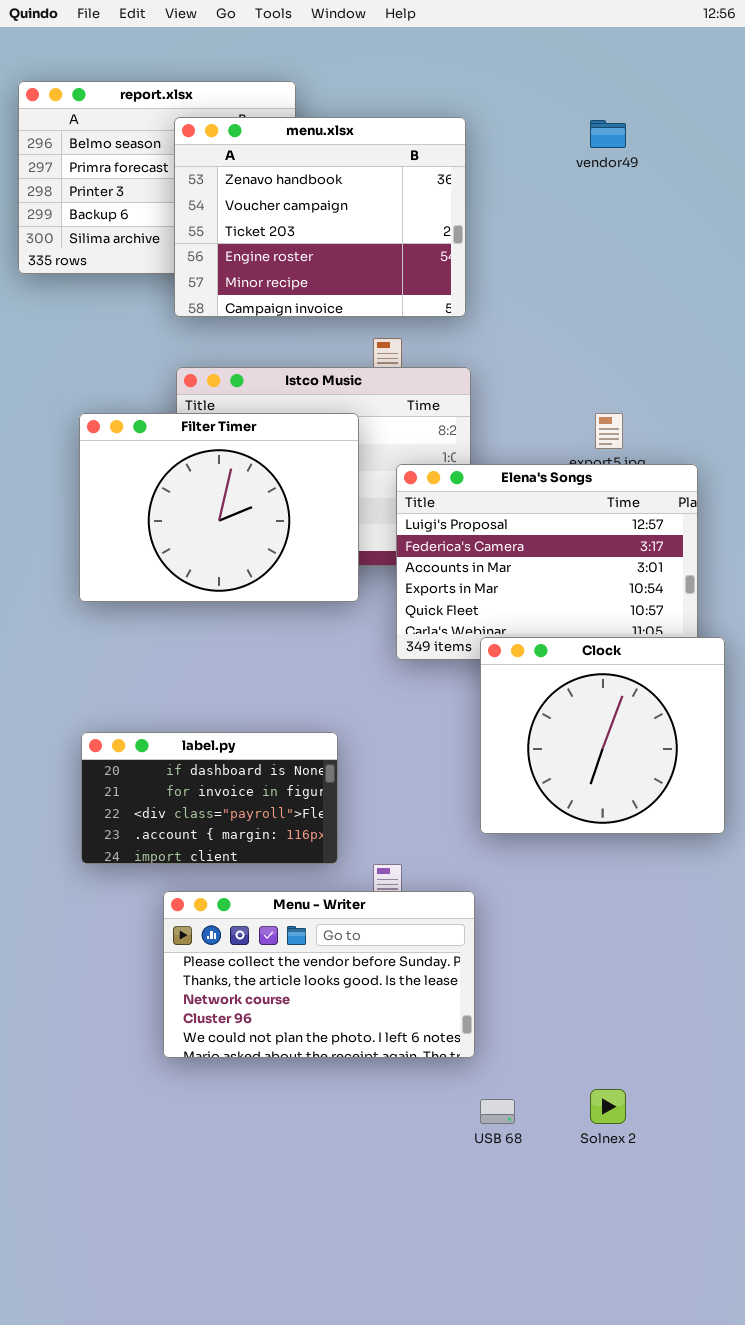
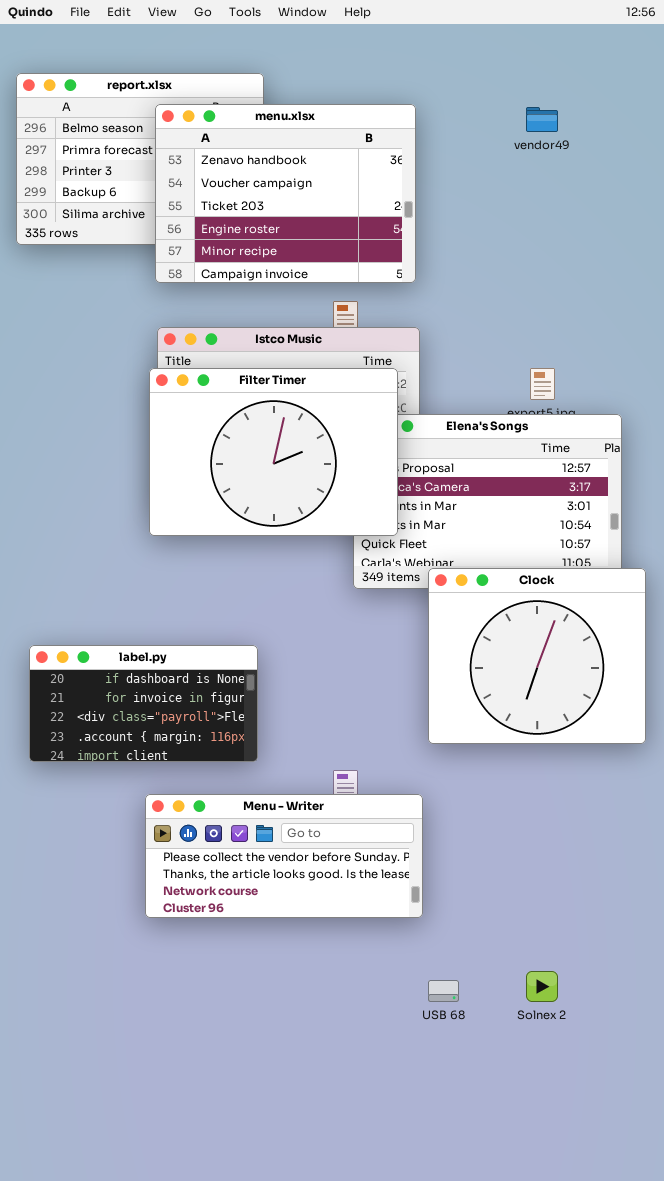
Filter Timer: [79,413,359,602] -> [149,368,398,536], moved
label.py: [81,732,338,864] -> [29,645,258,762], moved
Menu - Writer: [163,891,475,1058] -> [145,794,423,918], resized

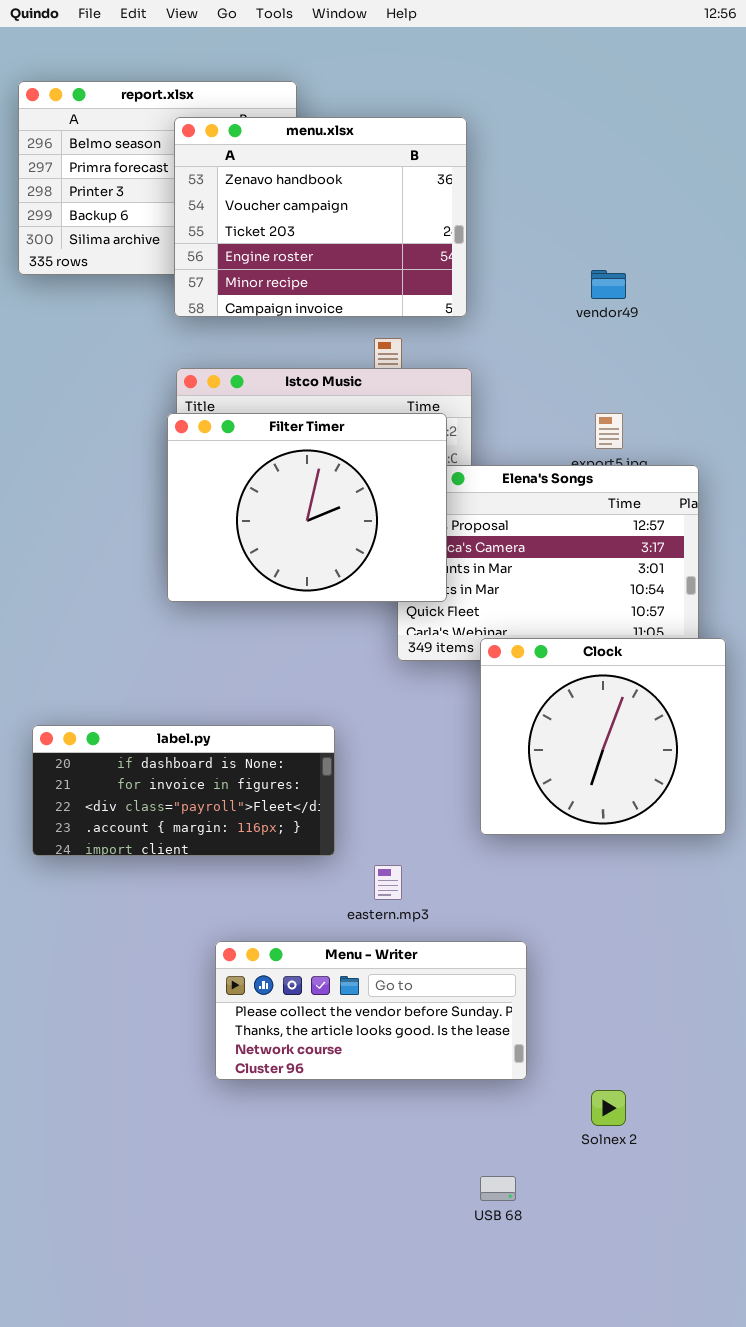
vendor49: [526,107,558,132] -> [591,270,626,299], moved
label.py: [29,645,258,762] -> [32,725,335,856], resized
Menu - Writer: [145,794,423,918] -> [215,941,527,1080], moved
USB 68: [428,980,459,1002] -> [480,1176,516,1201], moved

